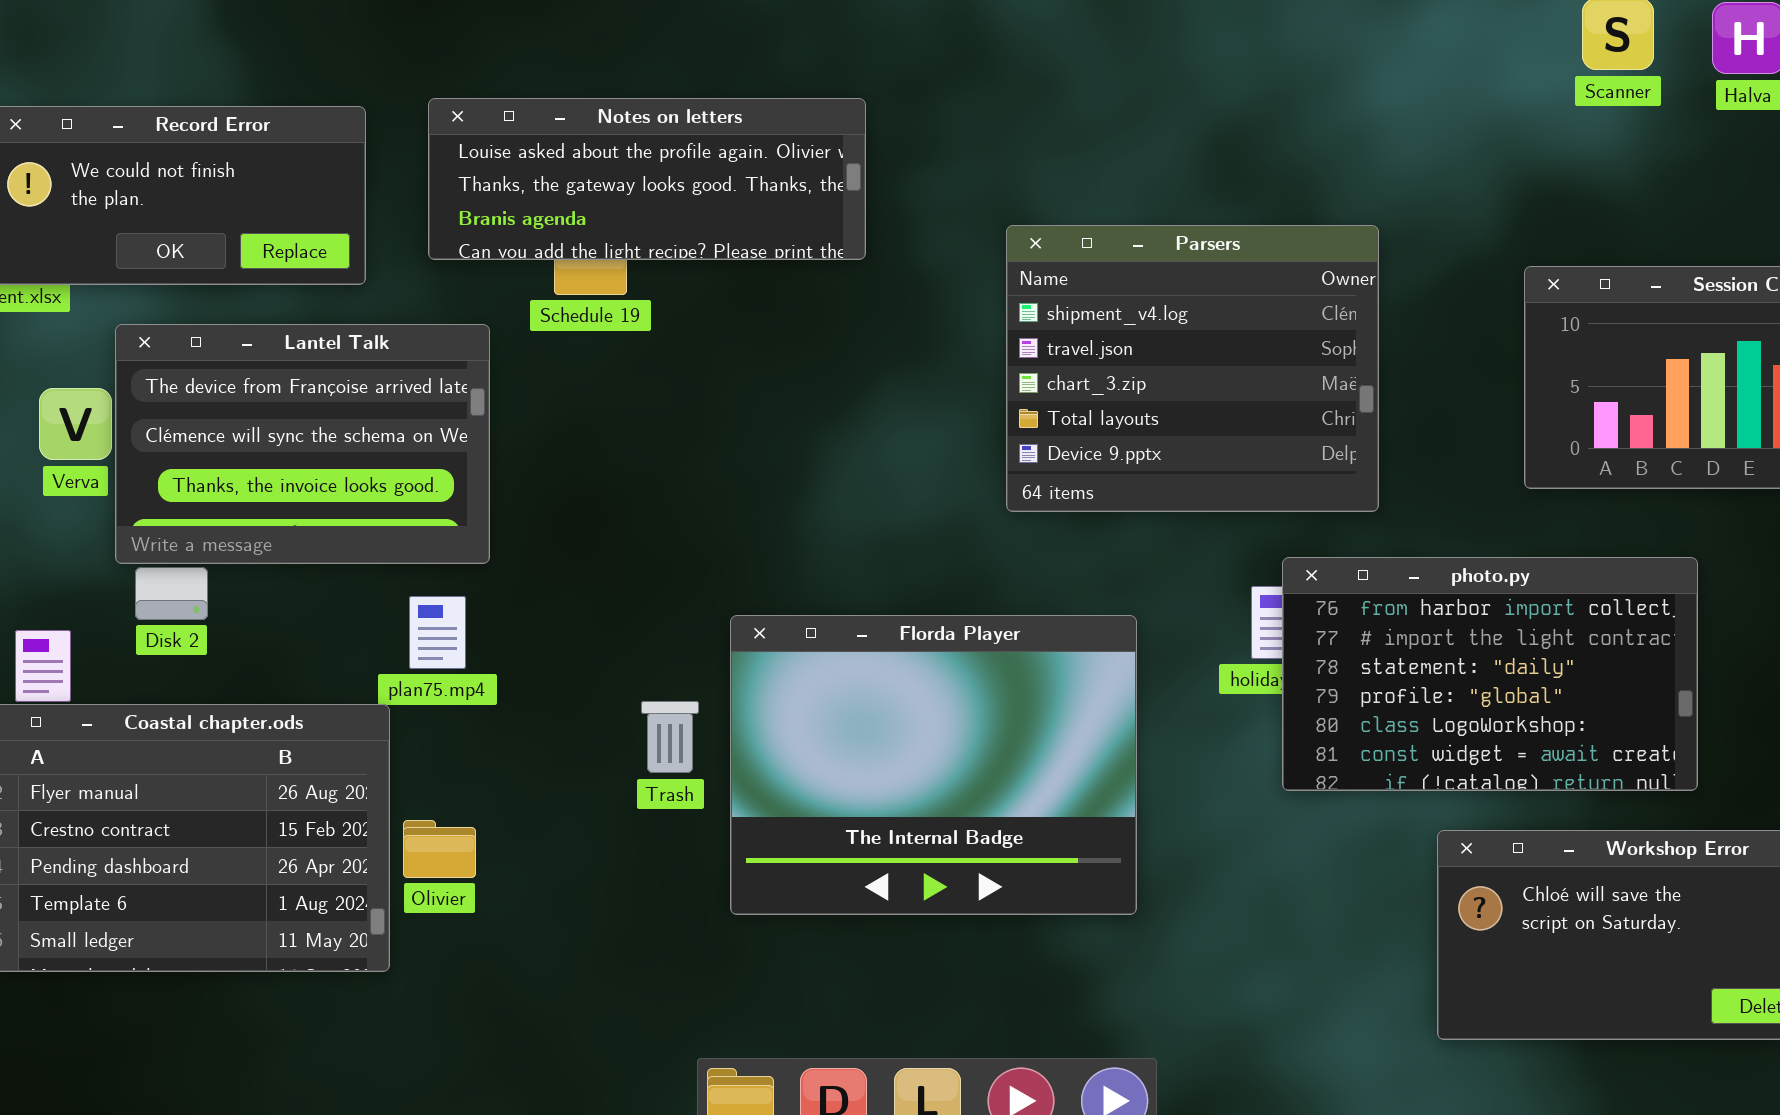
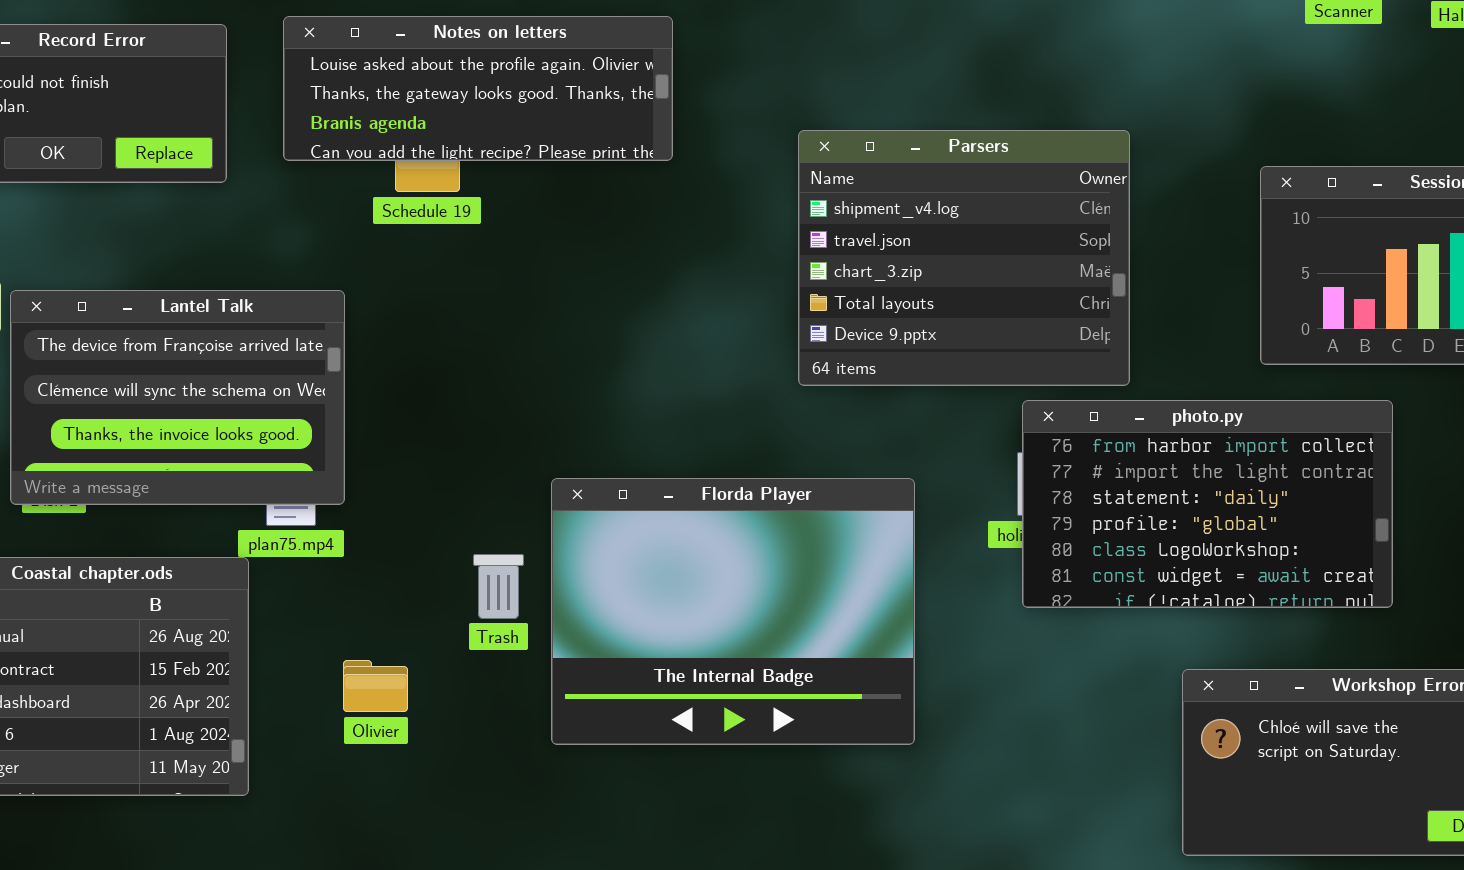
Lantel Talk: [115,324,490,564] -> [10,290,345,505], moved
photo.py: [1282,557,1698,791] -> [1022,400,1393,608], moved
Olivier: [403,820,476,878] -> [343,660,408,712], moved

